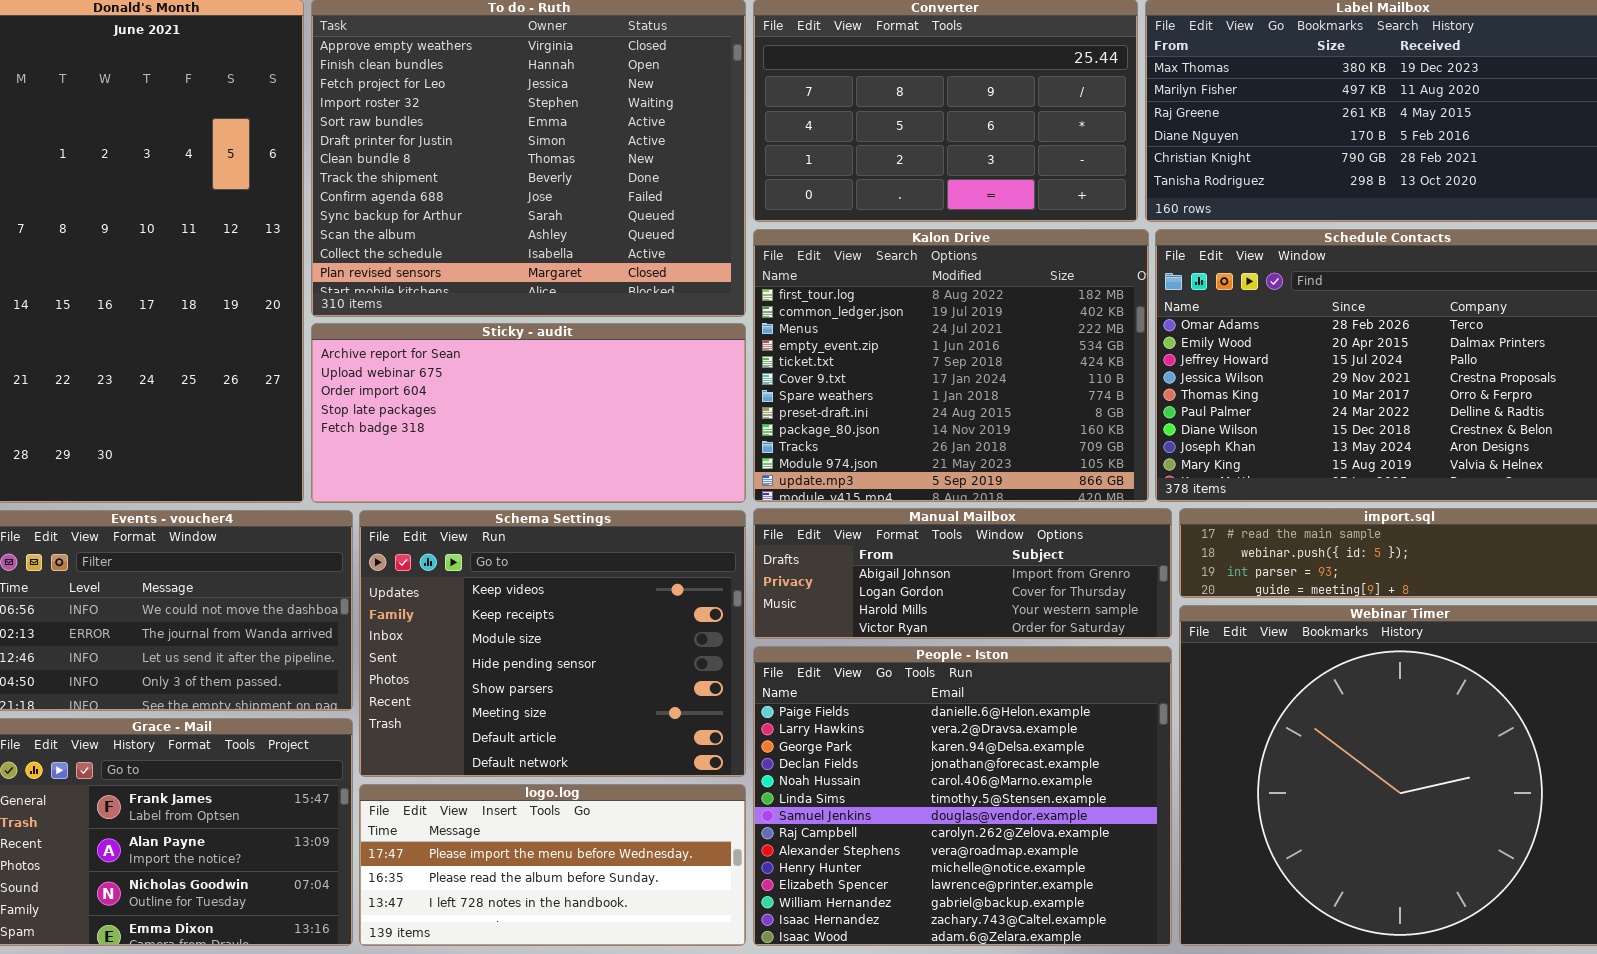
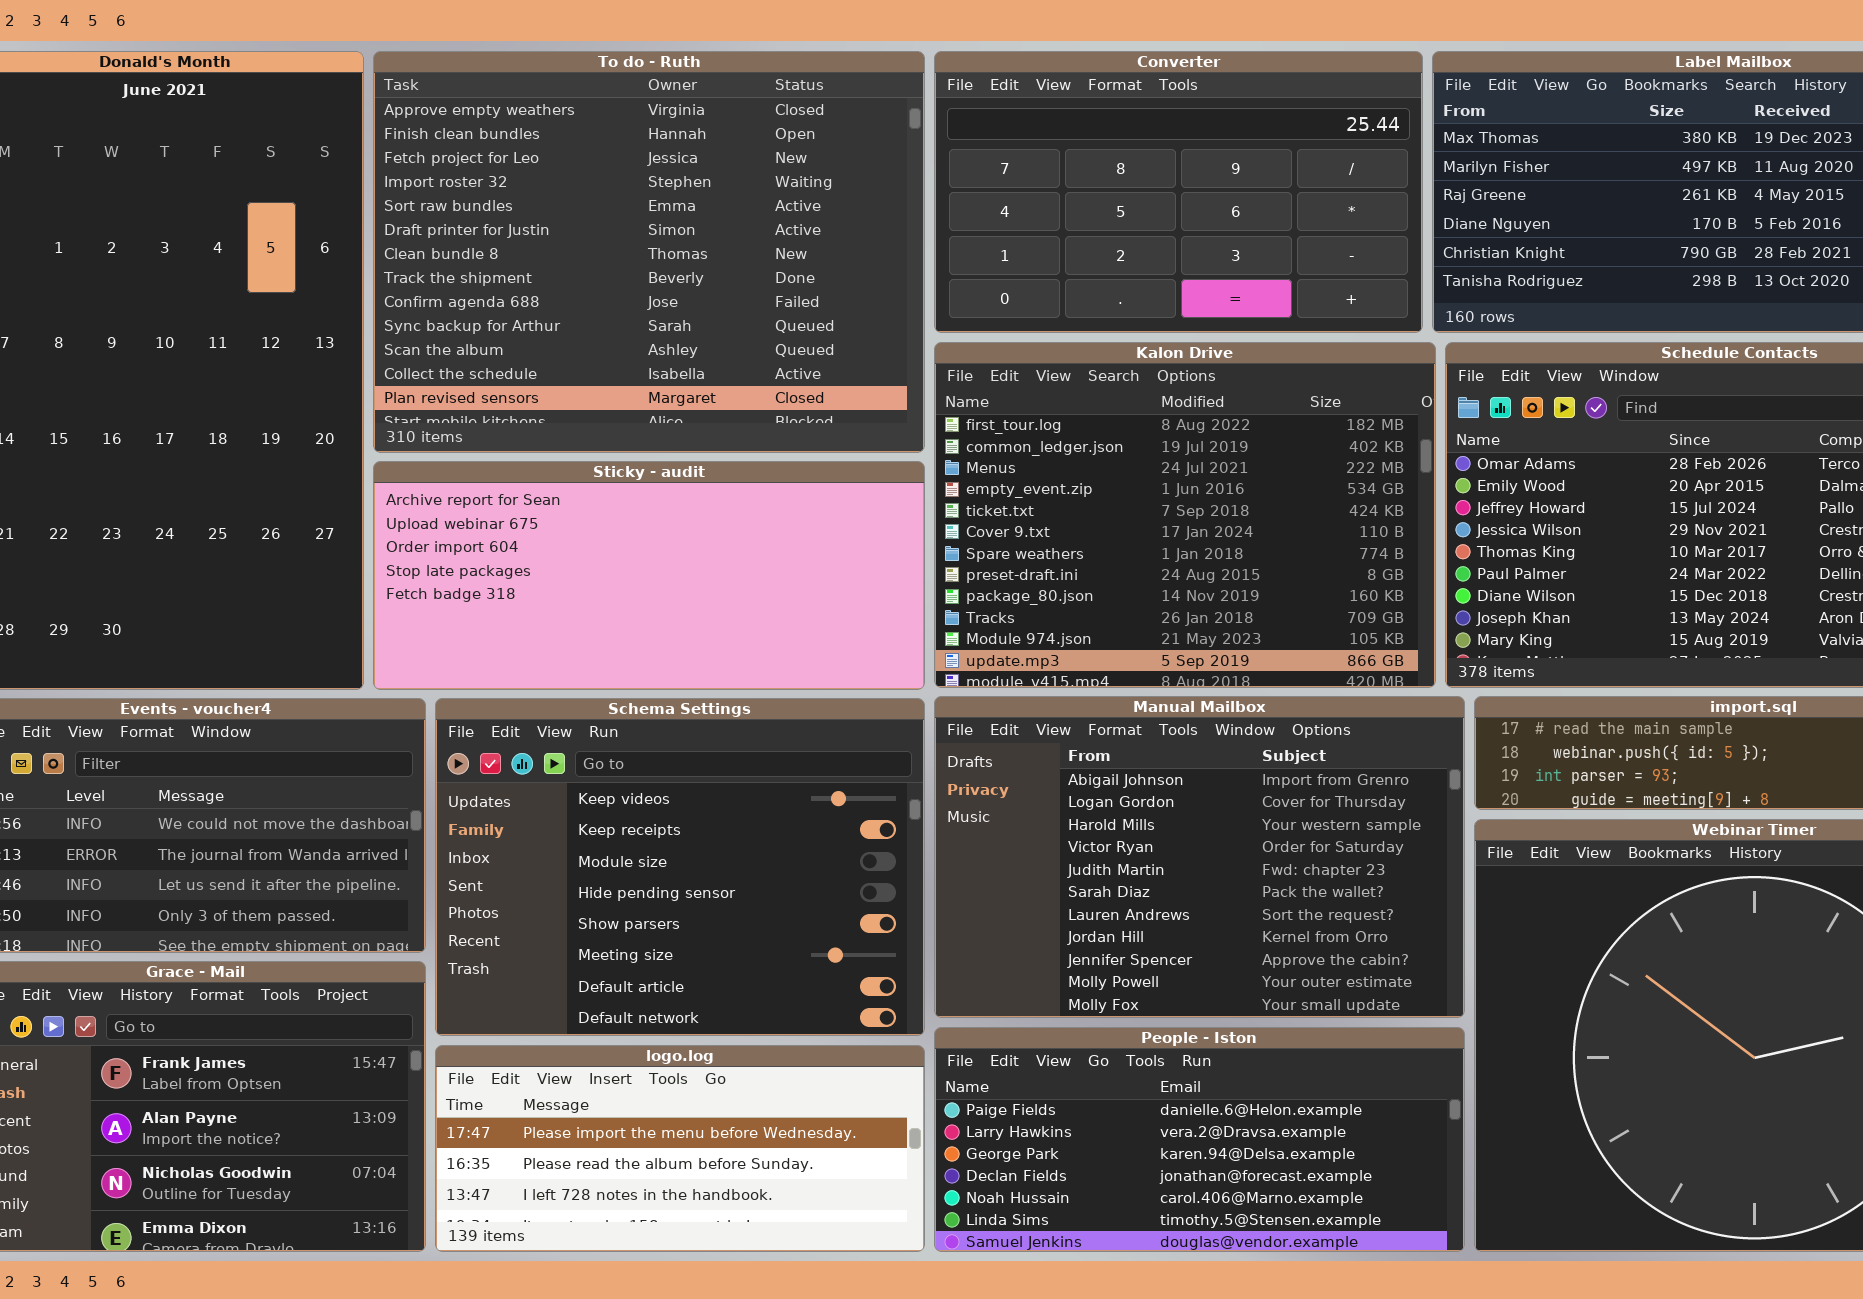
Manual Mailbox: [753,508,1172,639] -> [934,696,1465,1018], resized
People - Iston: [753,646,1172,946] -> [934,1027,1465,1252], resized

